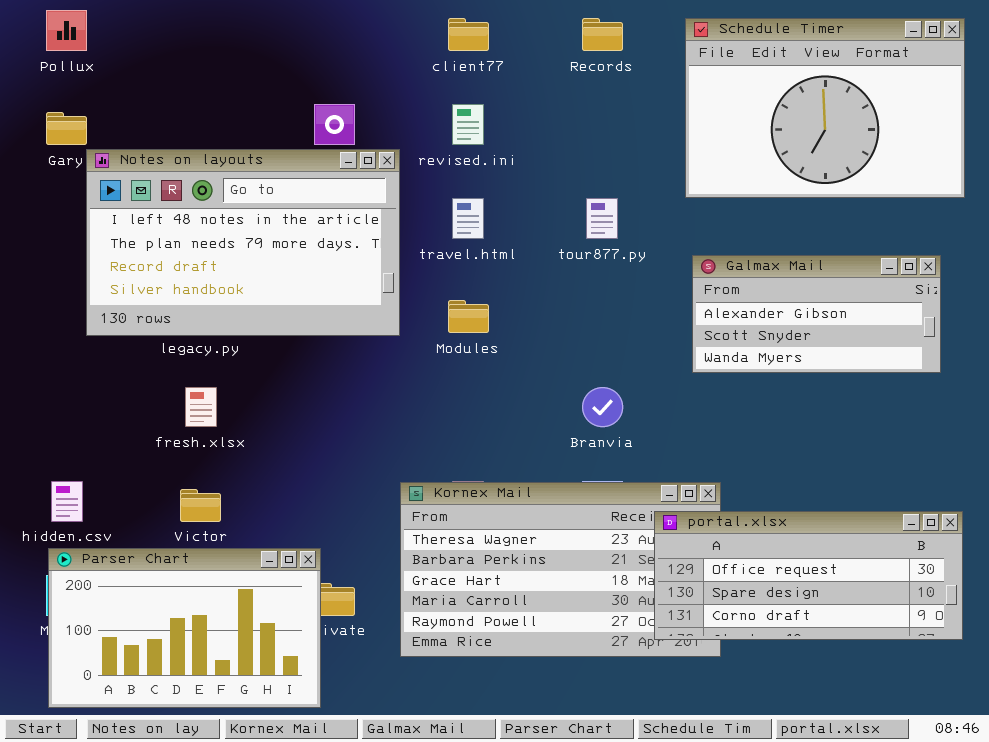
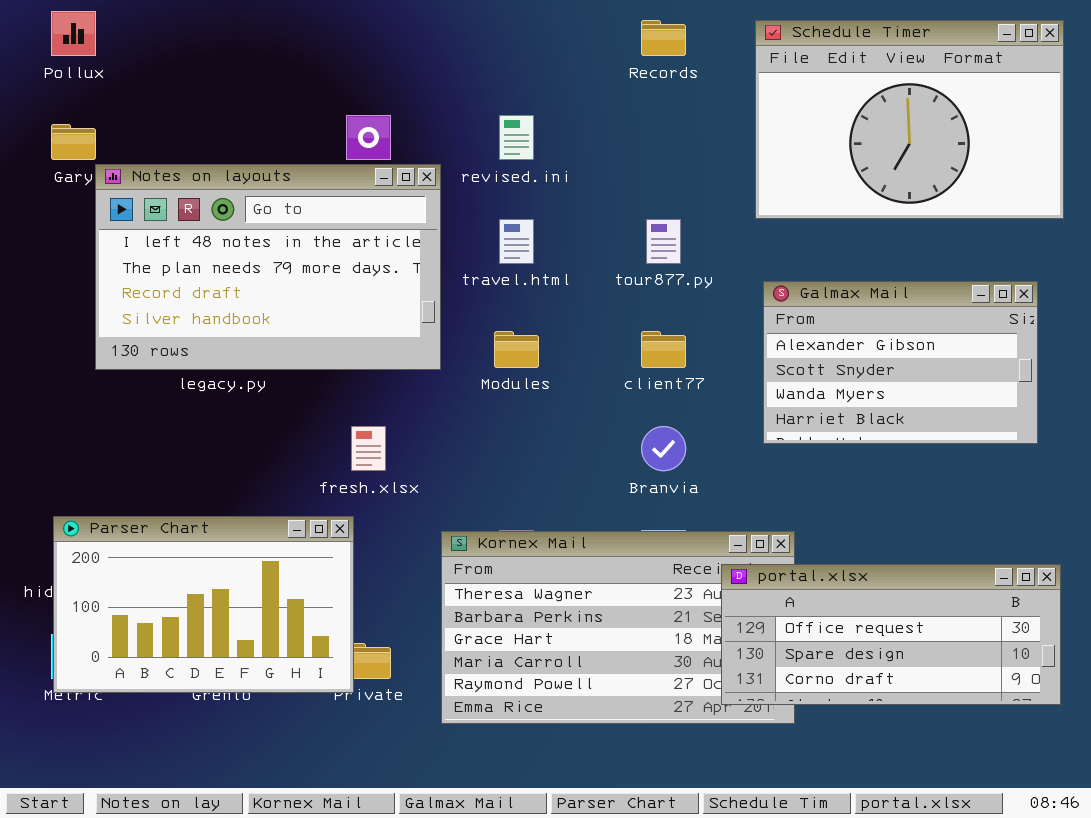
client77: [448,18,489,51] -> [641,331,686,368], moved
Galmax Mail: [692,255,941,373] -> [763,281,1038,444], resized
fresh.xlsx: [185,387,217,427] -> [351,426,386,471], moved
Parser Chart: [48,548,321,708] -> [53,516,354,693], moved

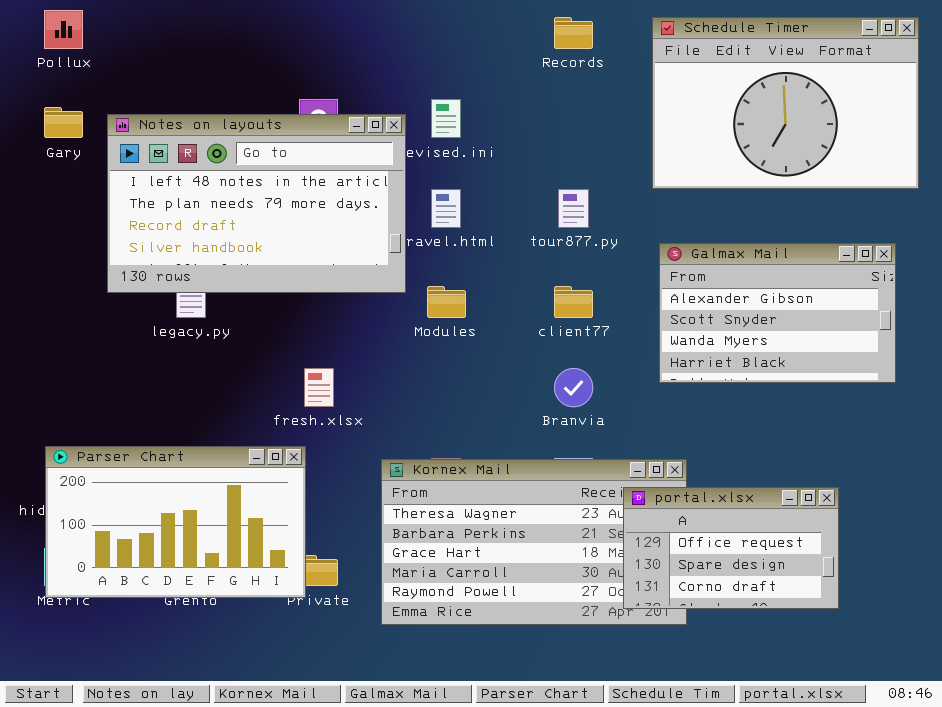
Notes on layouts: [95,164,441,370] -> [107,114,406,293], moved
portal.xlsx: [721,564,1061,705] -> [623,487,839,609], resized

